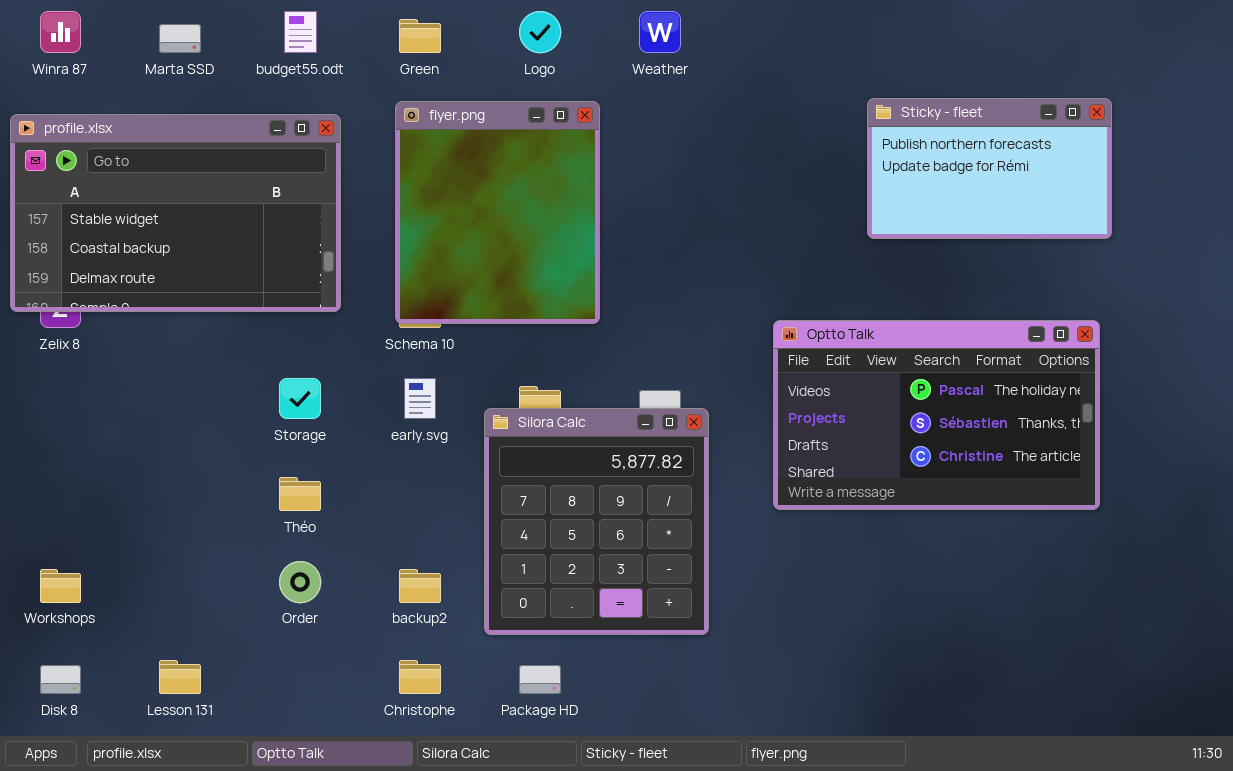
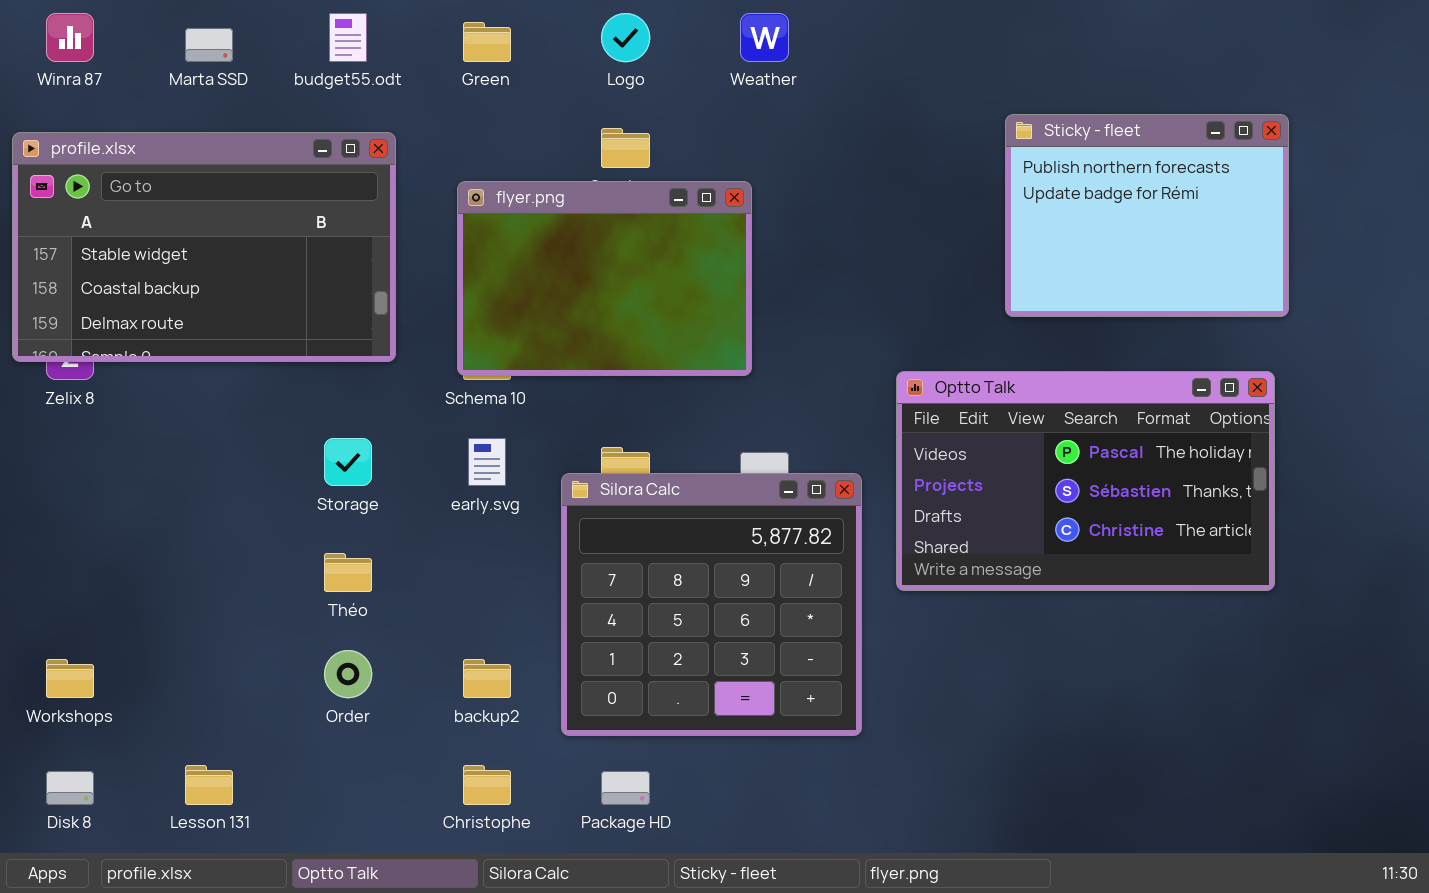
Sticky - fleet: [867,98,1112,239] -> [1005,114,1289,317], resized
flyer.png: [395,101,600,324] -> [457,181,752,376], resized
Silora Calc: [484,408,709,635] -> [561,473,862,736], resized

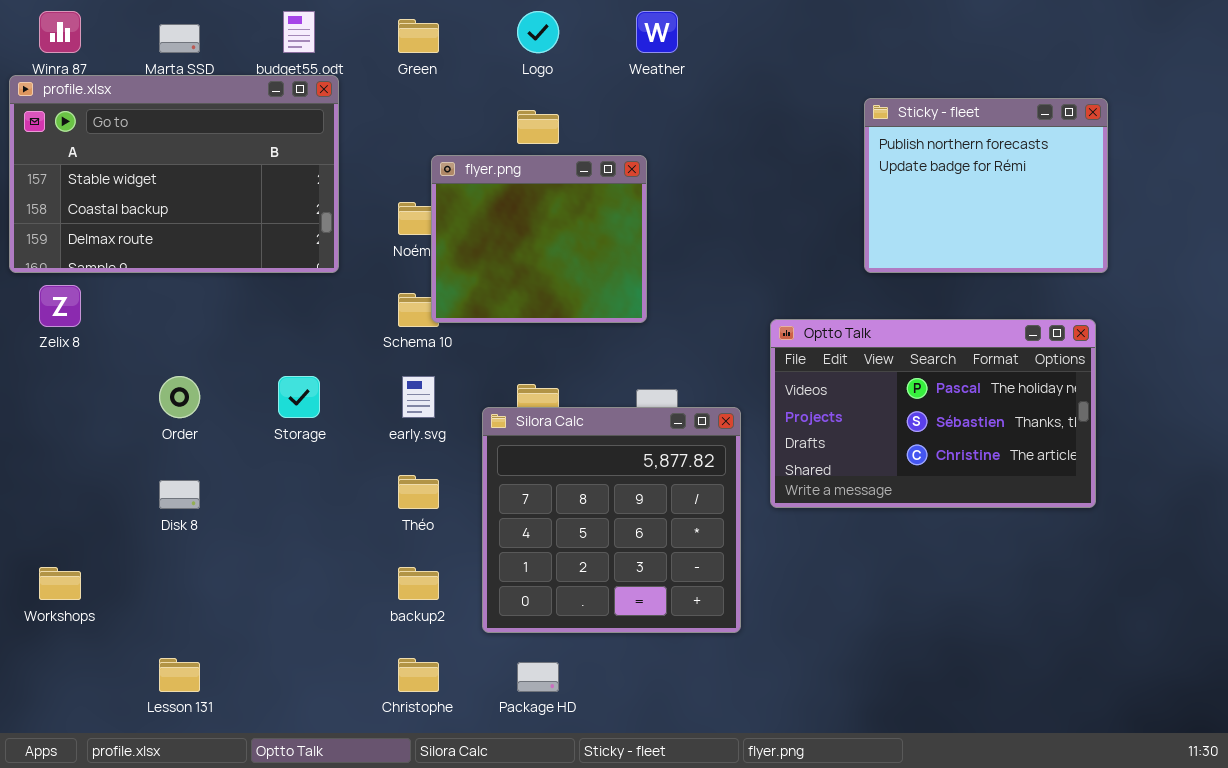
profile.xlsx: [12,132,396,362] -> [9,75,339,273], moved
flyer.png: [457,181,752,376] -> [431,155,647,323], resized
Théo: [324,553,372,592] -> [398,475,439,509], moved
Order: [324,650,372,698] -> [159,376,200,418], moved
Disk 8: [46,771,94,805] -> [159,480,200,509], moved

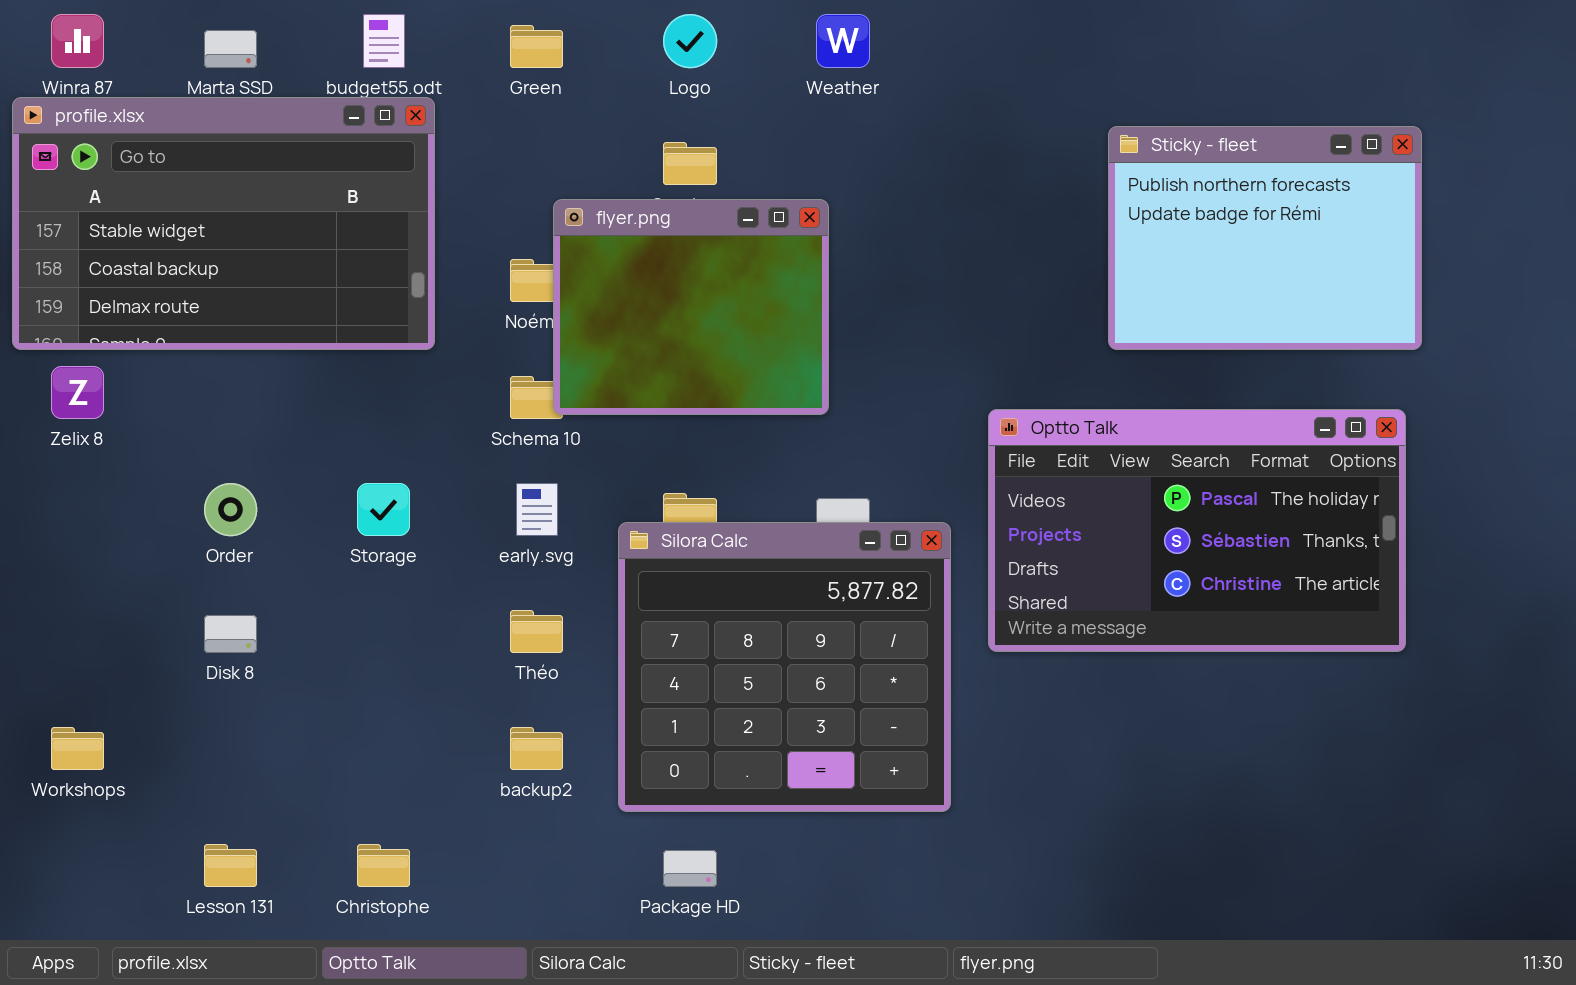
Christophe: [398,658,439,692] -> [357,844,410,887], moved

